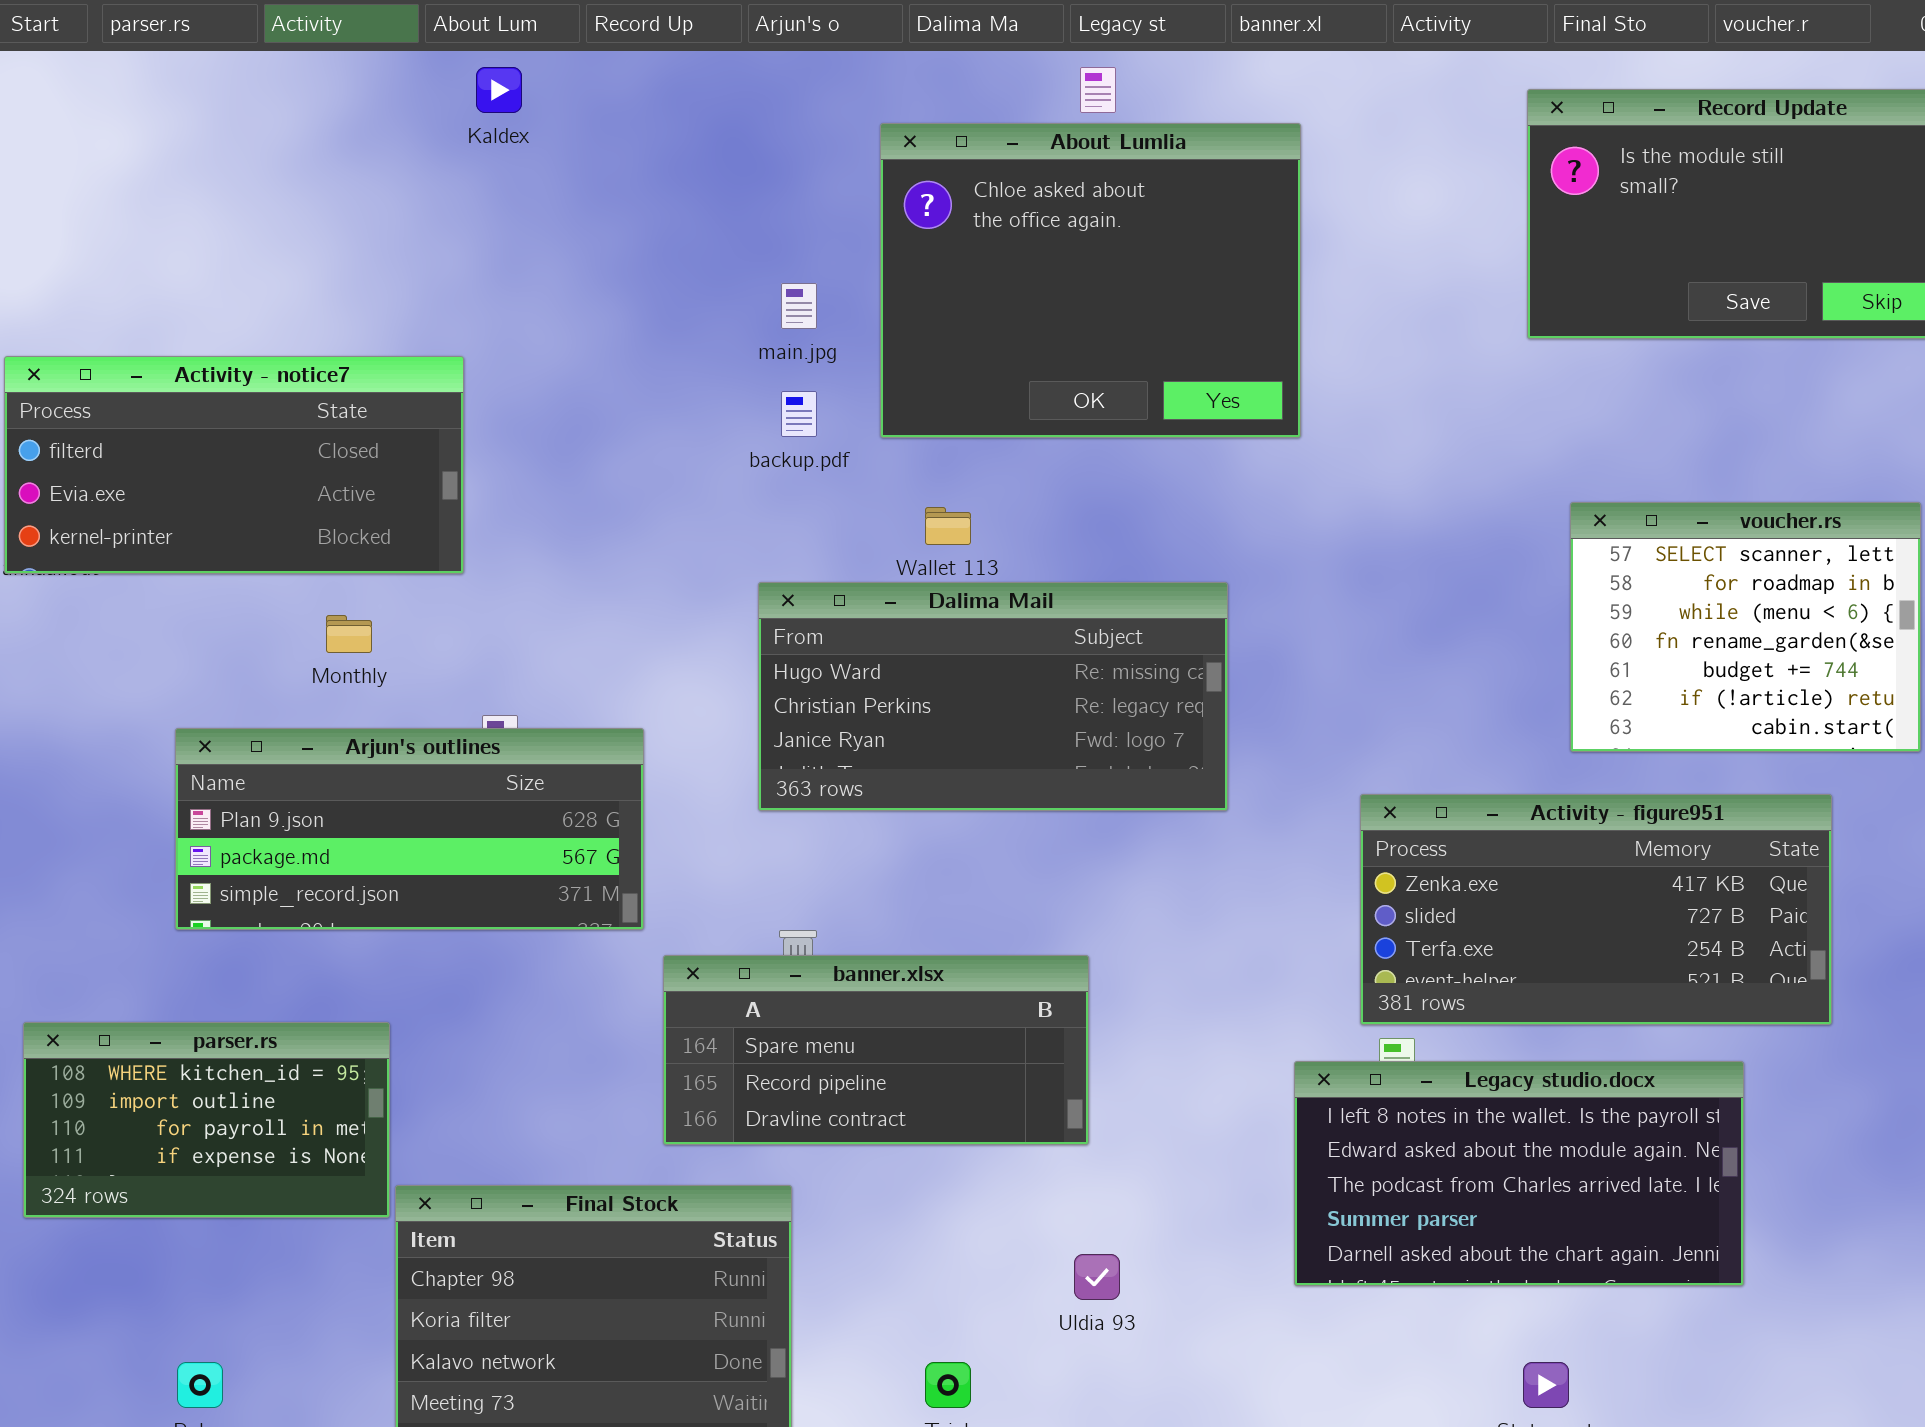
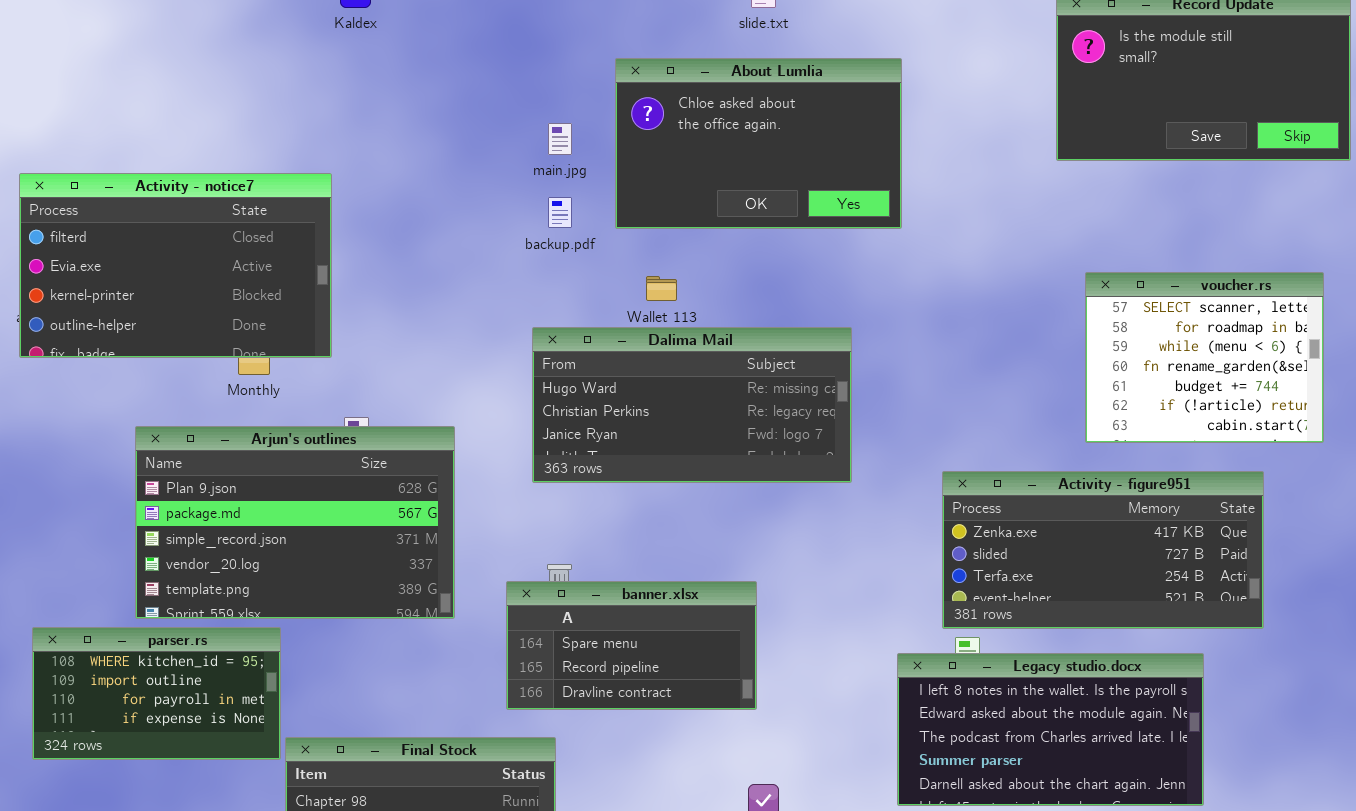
About Lumlia: [880,123,1301,438] -> [615,58,902,229], resized
Activity - notice7: [4,356,464,574] -> [19,173,332,358], resized
Arjun's outlines: [175,728,644,930] -> [135,426,455,619], resized
banner.xlsx: [663,955,1089,1145] -> [506,581,757,710], resized

